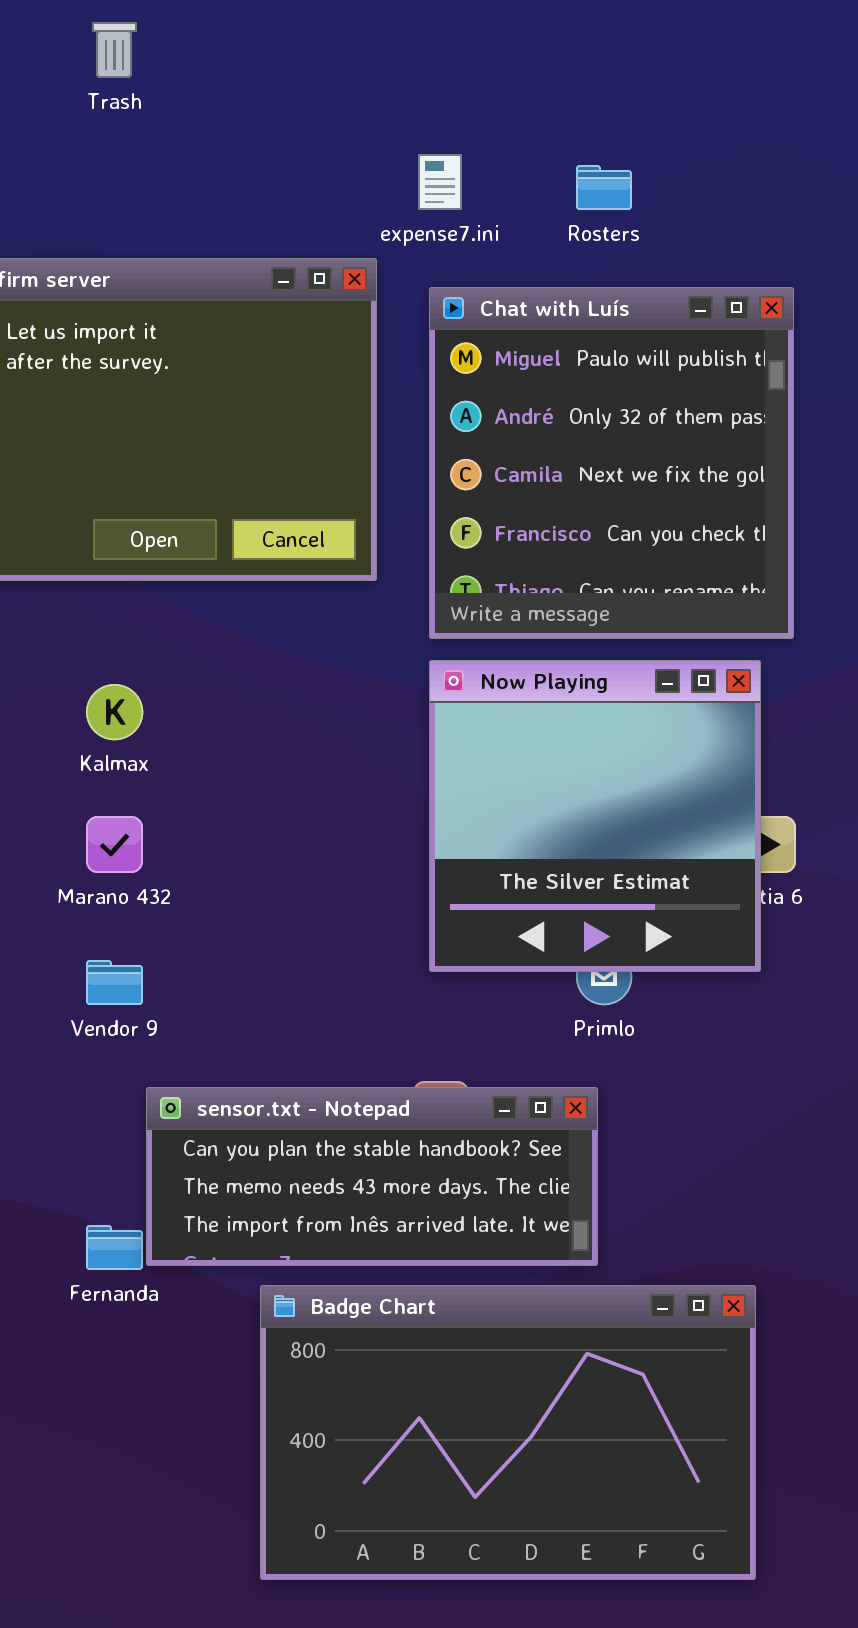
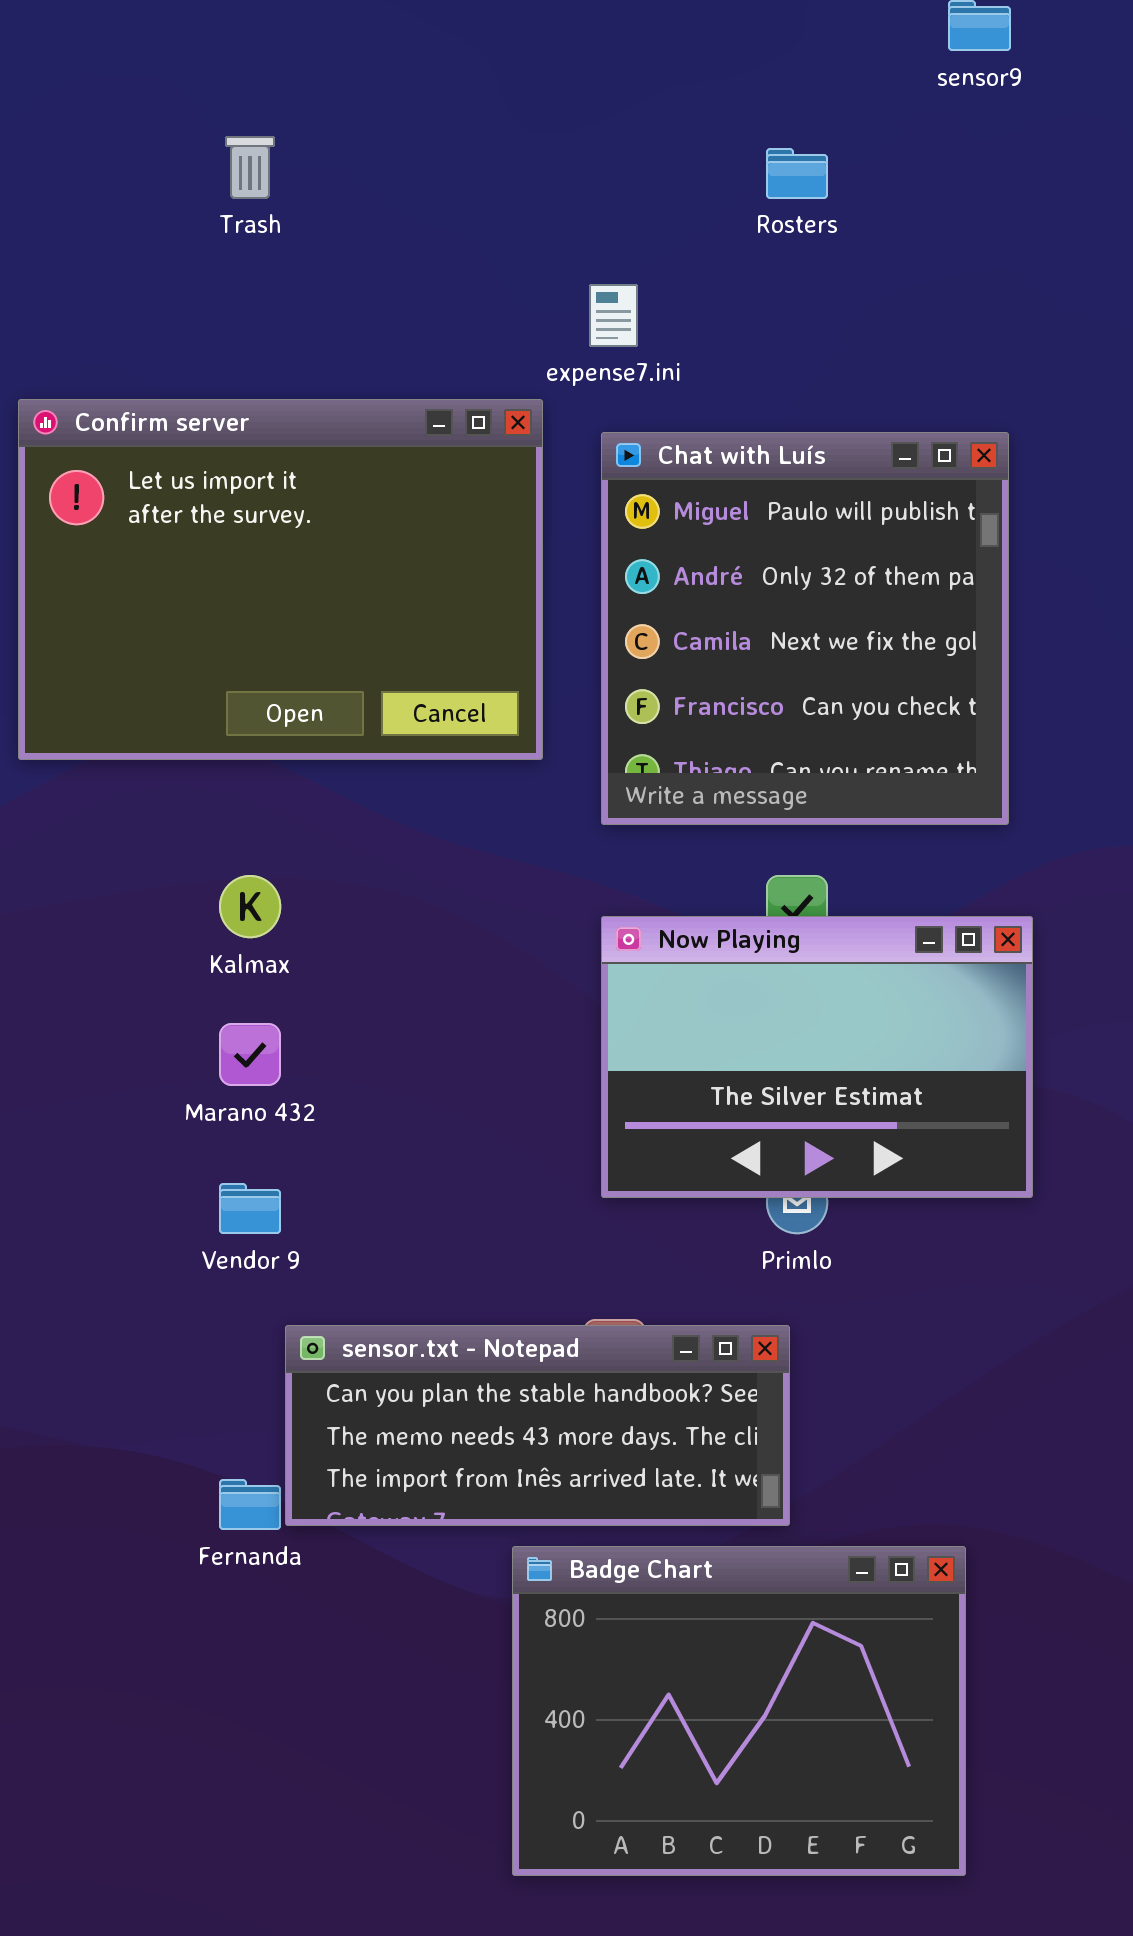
Rosters: [576,165,632,210] -> [766,148,828,199], moved
Now Playing: [429,660,761,972] -> [601,916,1033,1198], resized
Badge Chart: [260,1285,756,1580] -> [512,1546,966,1876], resized

